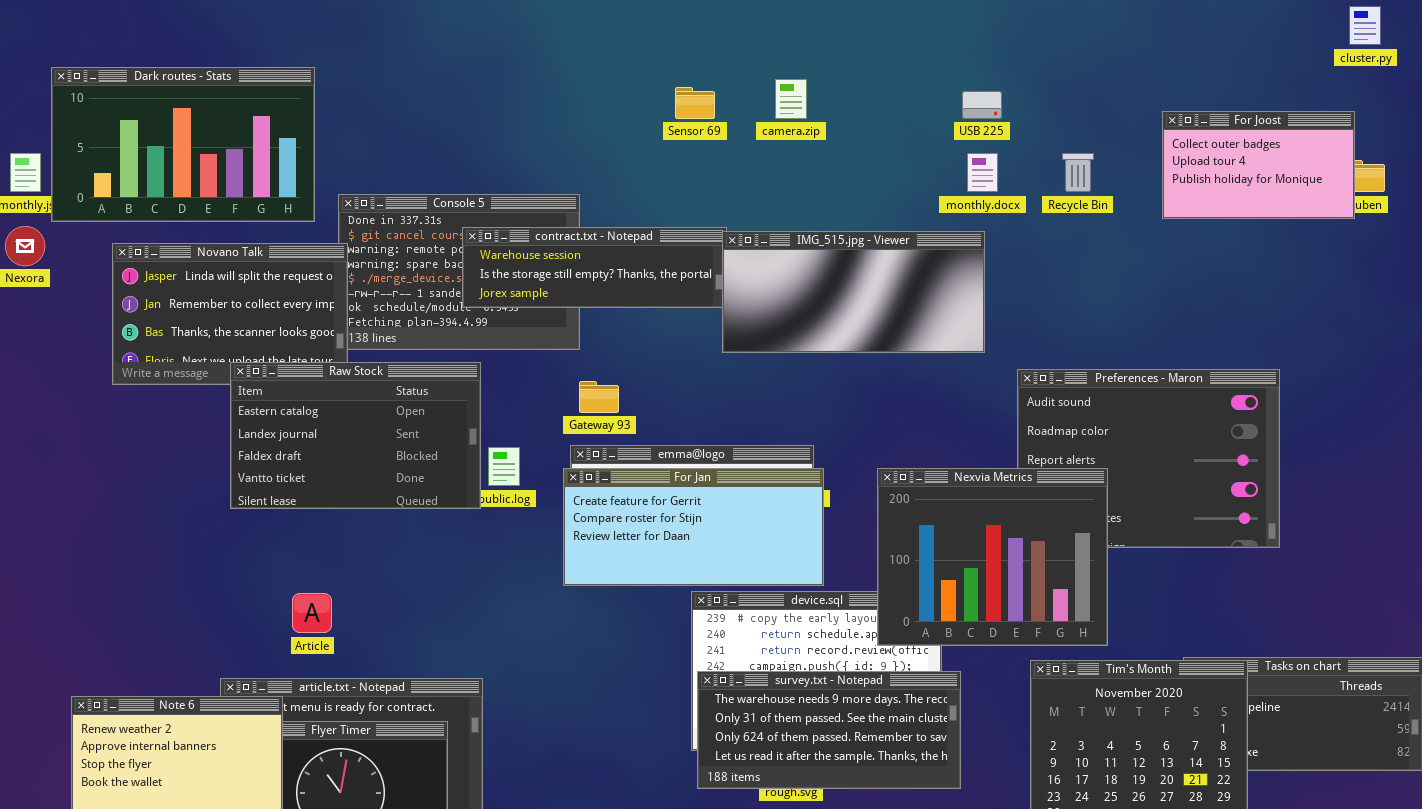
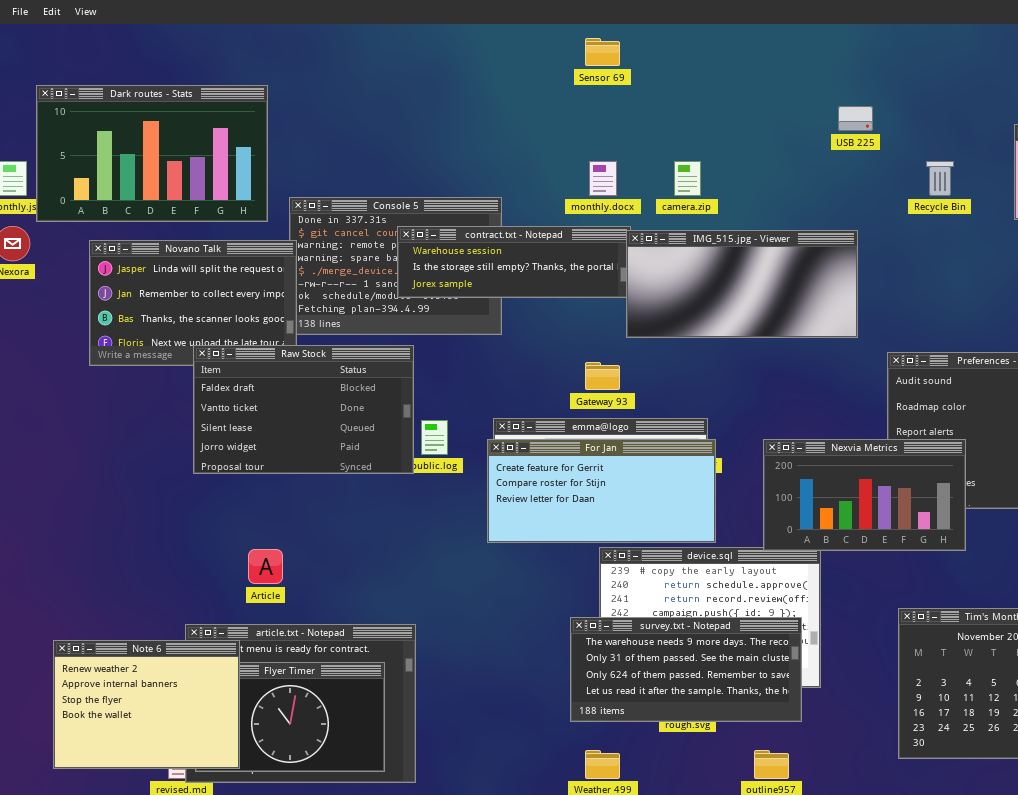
camera.zip: [775,79,807,119] -> [674,161,701,196], moved
Sensor 69: [675,87,715,119] -> [585,38,620,66], moved
monthly.docx: [967,153,998,192] -> [589,161,617,196], moved
Raw Stock: [230,362,481,509] -> [193,345,414,474], scrolled down 2 rows
Gateway 93: [579,381,619,413] -> [585,362,620,390], moved
Nexvia Metrics: [877,468,1108,646] -> [763,439,966,551], resized
survey.txt - Notepad: [697,671,961,789] -> [570,617,802,722], moved

